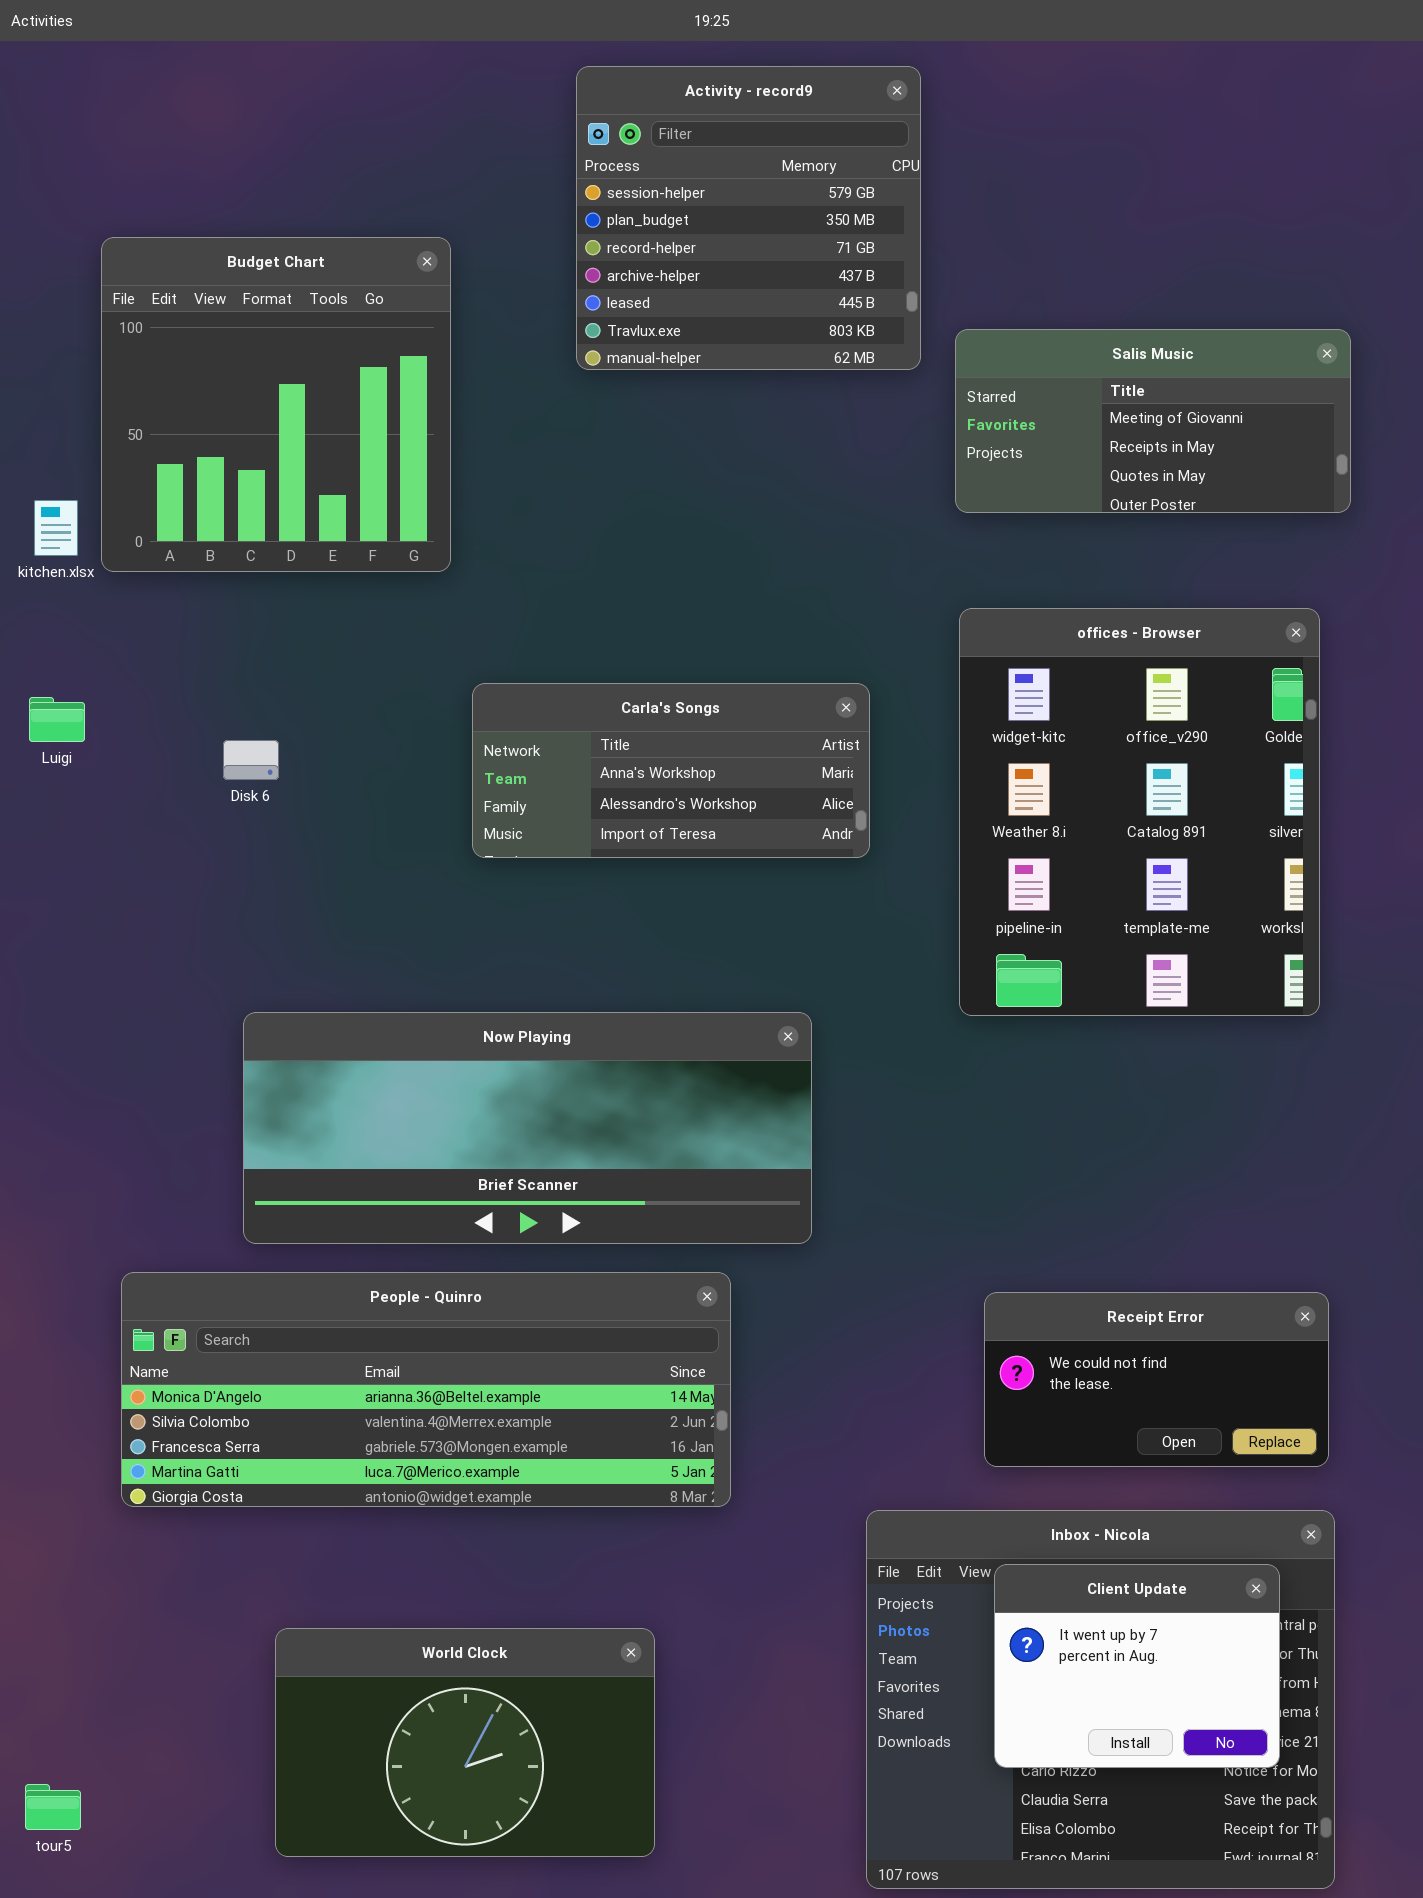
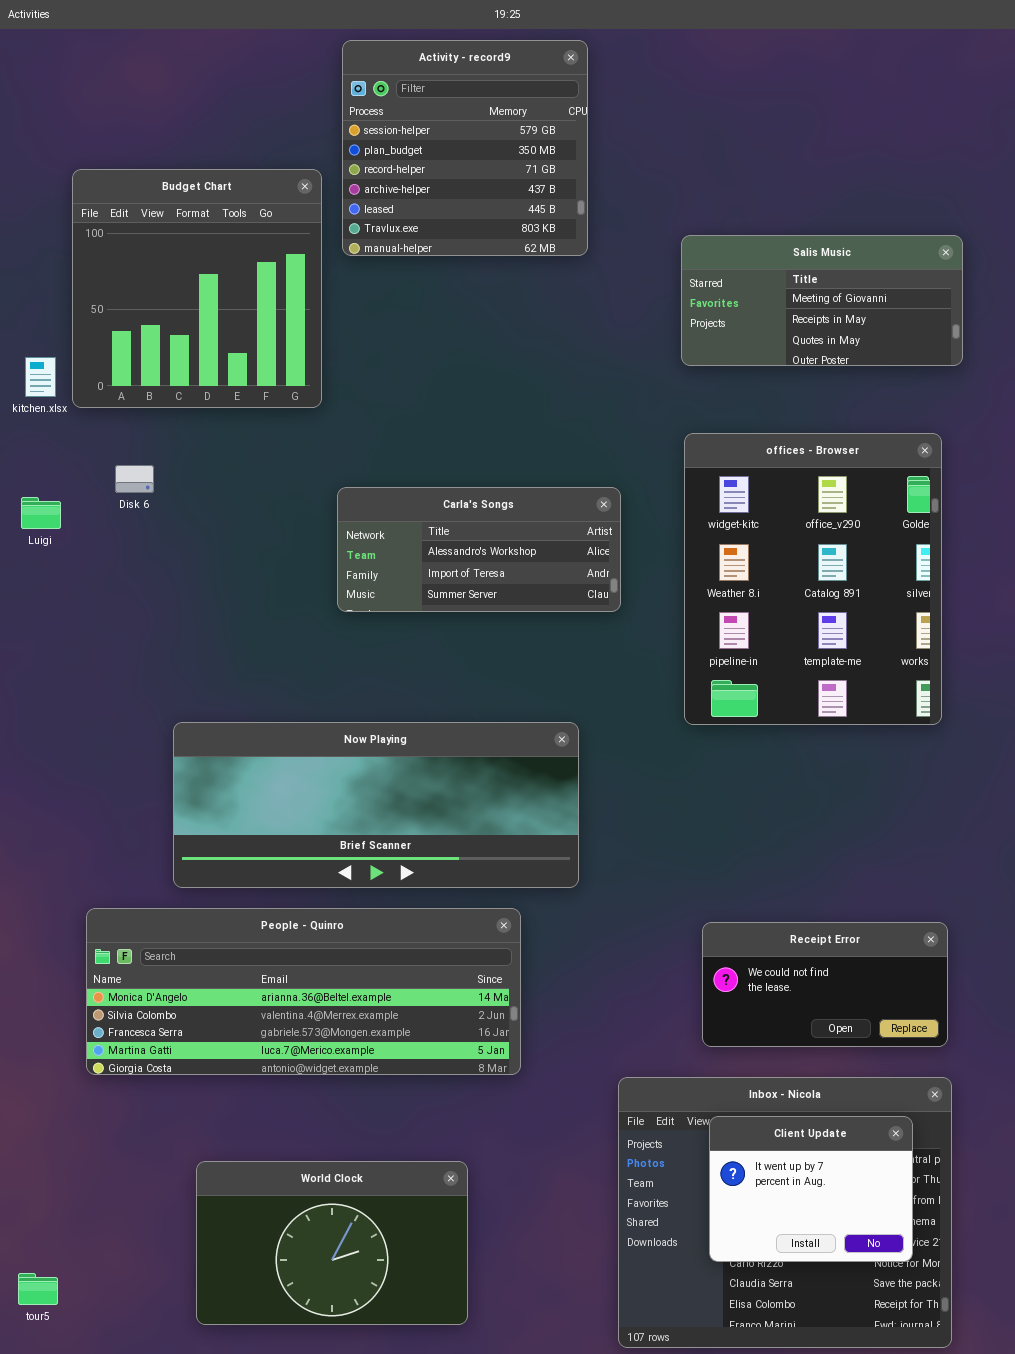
Activity - record9: [576,66,921,370] -> [342,40,588,256], moved
Carla's Songs: [472,683,870,858] -> [337,487,621,612], scrolled down 1 row
Disk 6: [223,740,279,780] -> [115,465,154,493], moved

